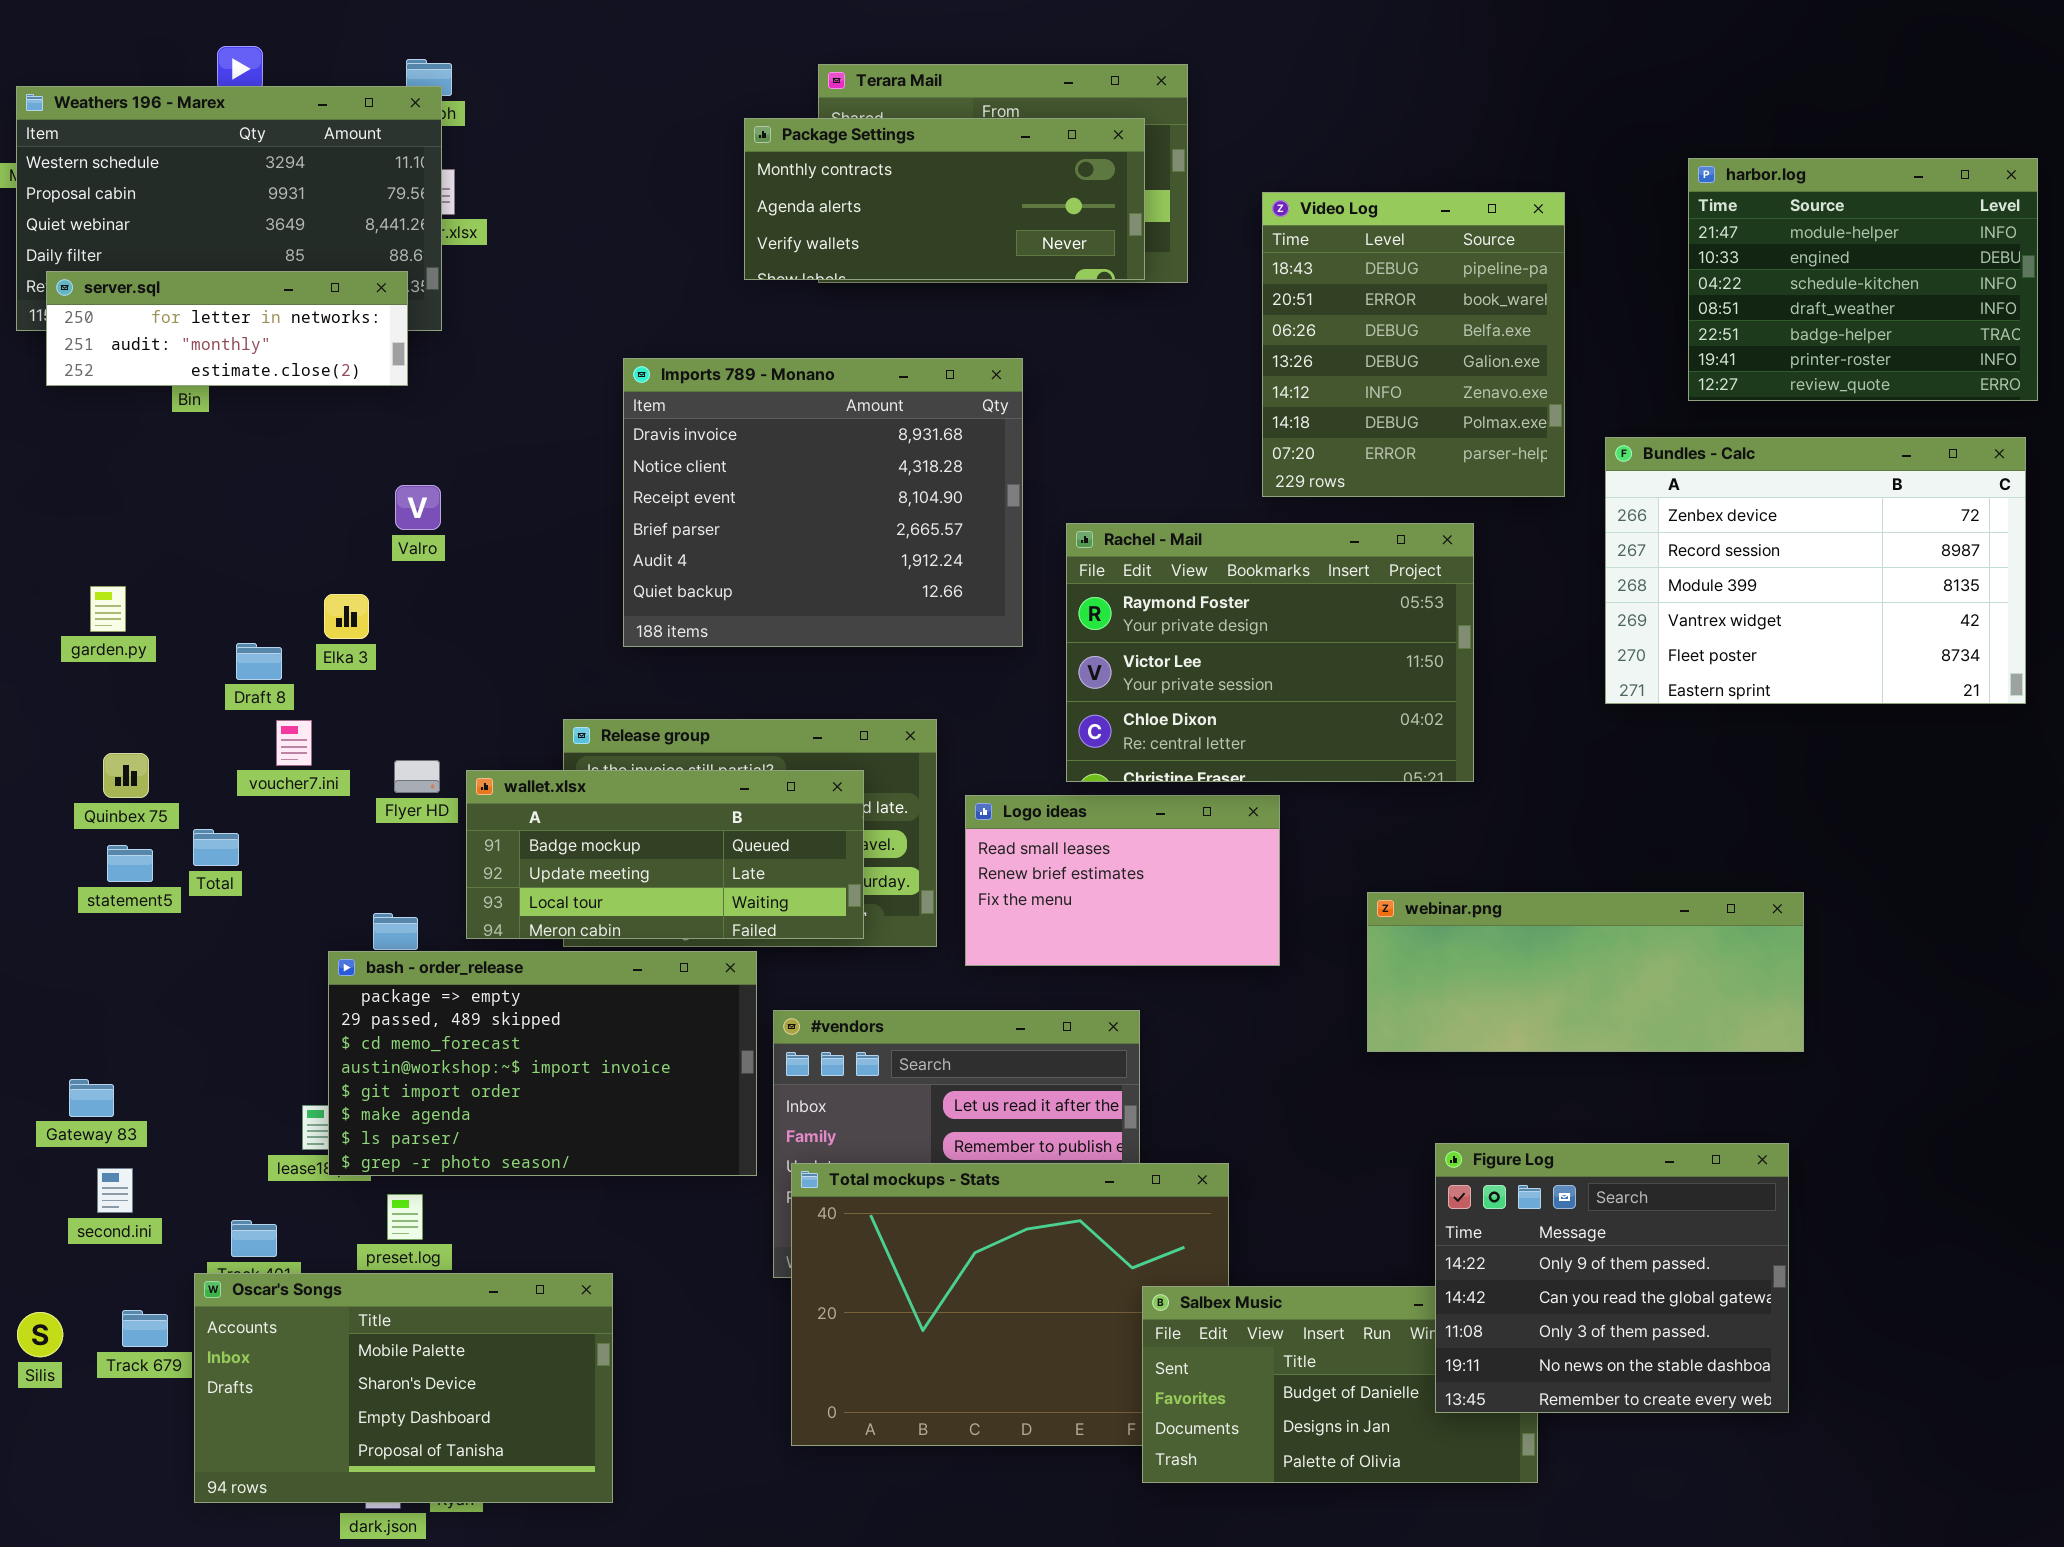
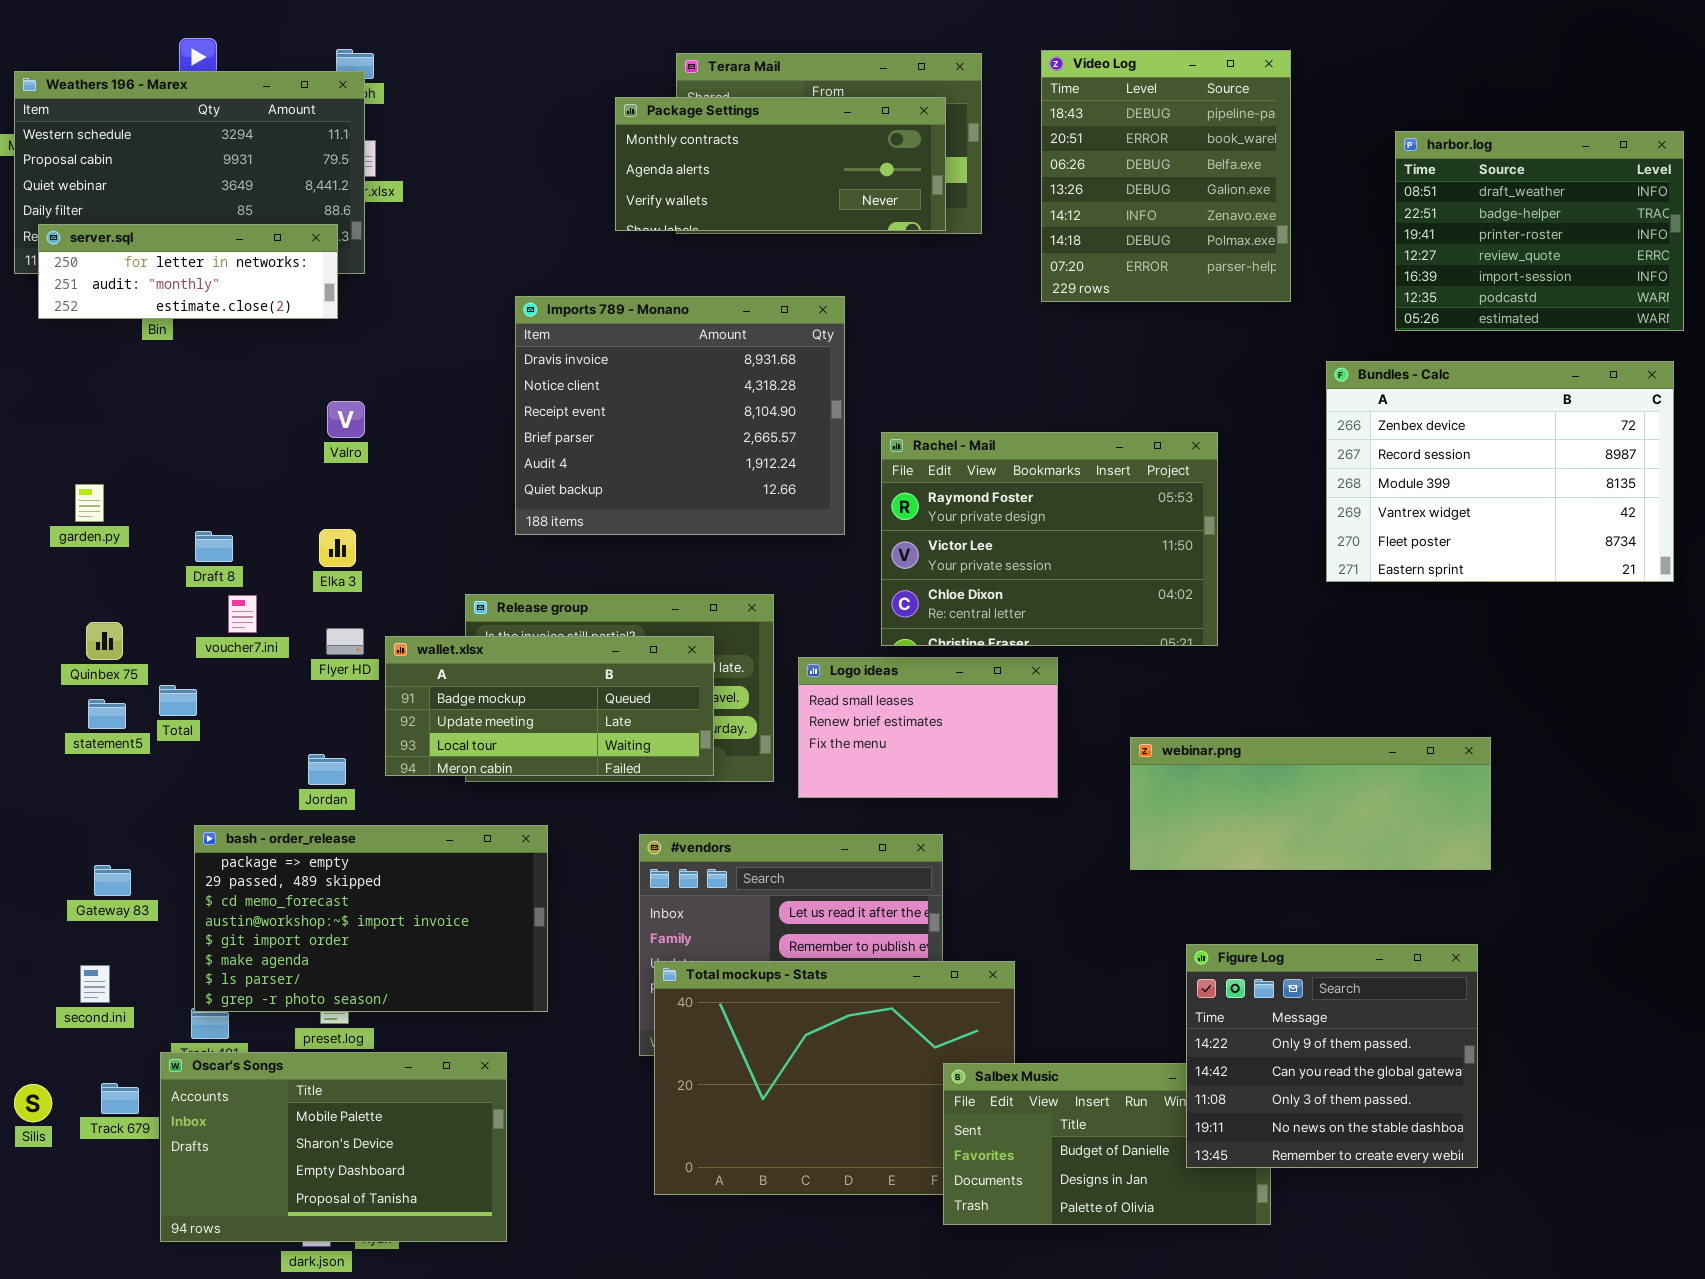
harbor.log: [1688,158,2038,401] -> [1395,131,1684,331], scrolled down 3 rows
Video Log: [1262,192,1565,497] -> [1041,50,1291,302], moved
Elka 3: [324,594,369,639] -> [319,529,356,567], moved
bash - order_release: [328,951,757,1176] -> [194,825,548,1012], moved
Gateway 83: [69,1079,114,1117] -> [94,865,131,896], moved

